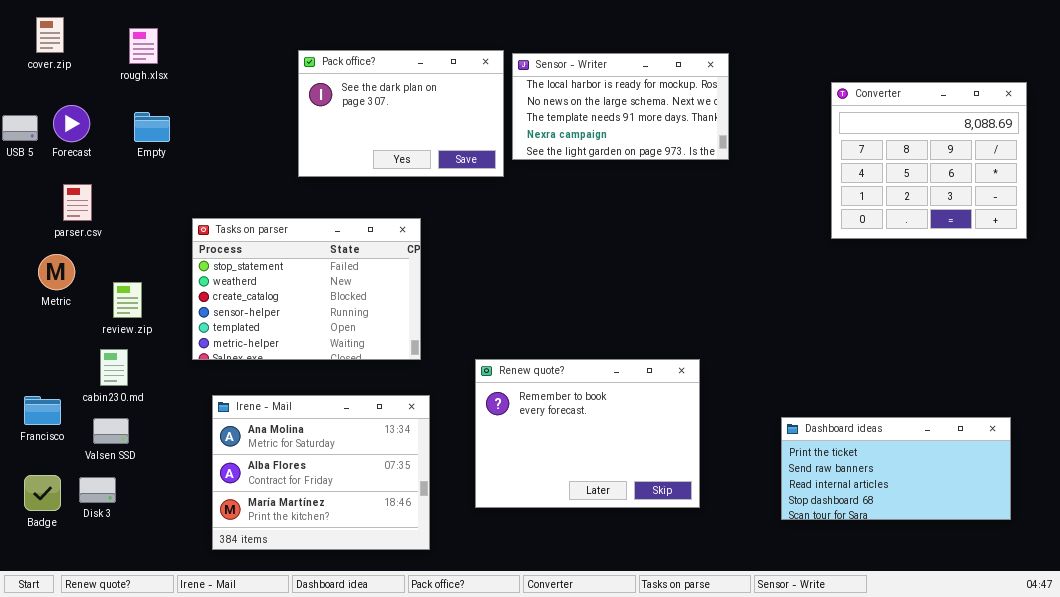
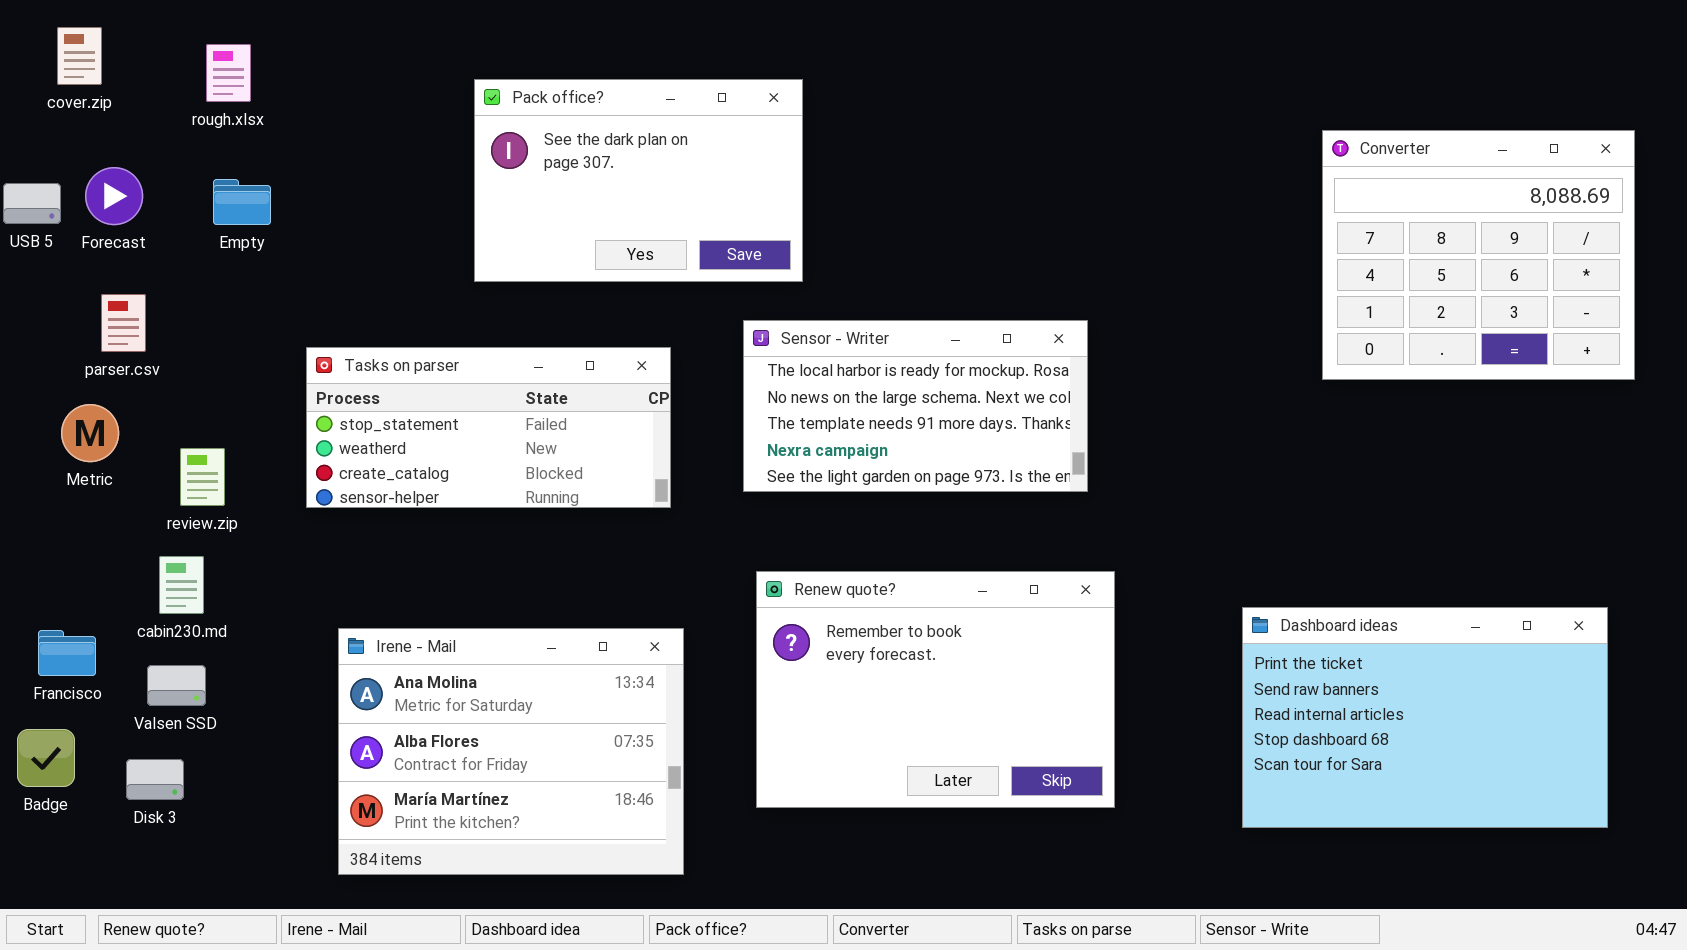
Sensor - Writer: [512,53,729,160] -> [743,320,1088,492], moved
Tasks on parser: [192,218,421,360] -> [306,347,671,508], resized
Dashboard ideas: [781,417,1011,520] -> [1242,607,1608,828], resized
Badge: [24,475,61,511] -> [17,729,75,787], moved

